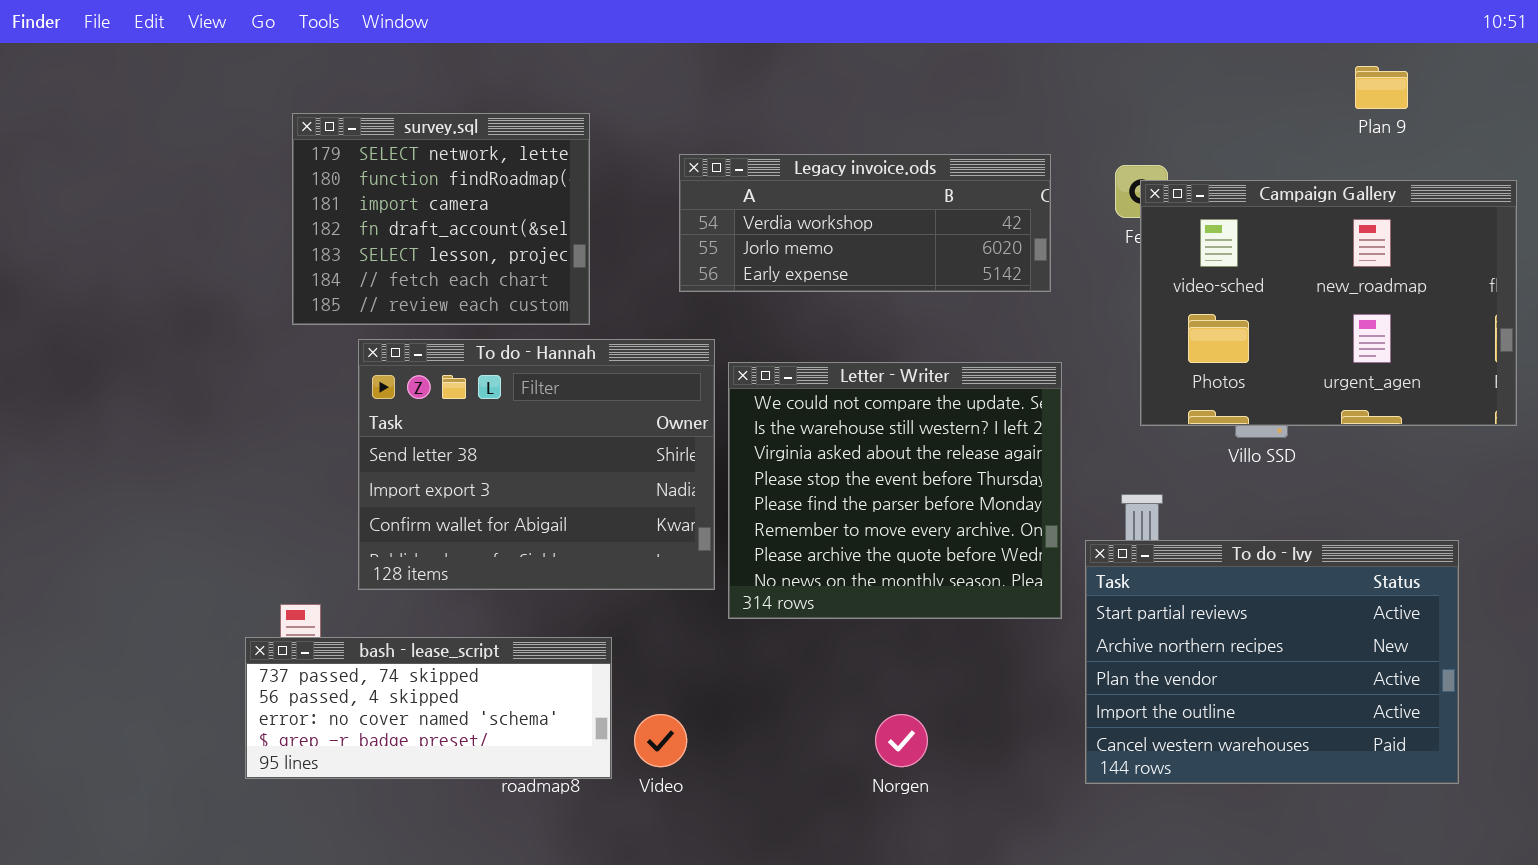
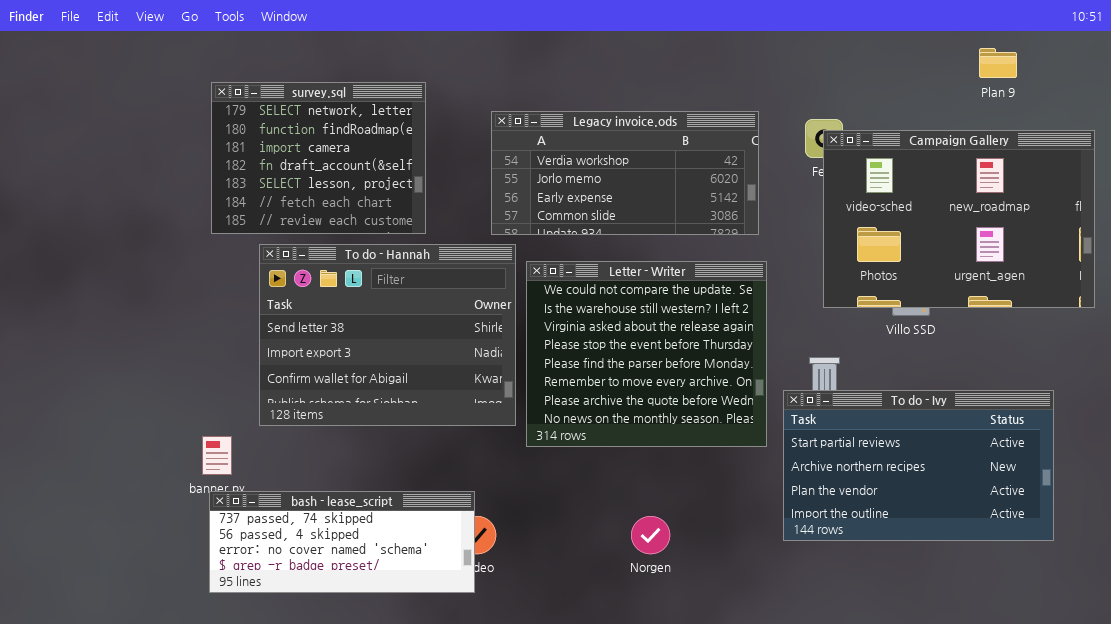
Legacy invoice.ods: [679,154,1051,292] -> [491,111,759,235], resized
To do - Ivy: [1085,540,1459,784] -> [783,390,1054,541], resized
bash - lease_script: [245,637,612,779] -> [209,491,475,593], moved

